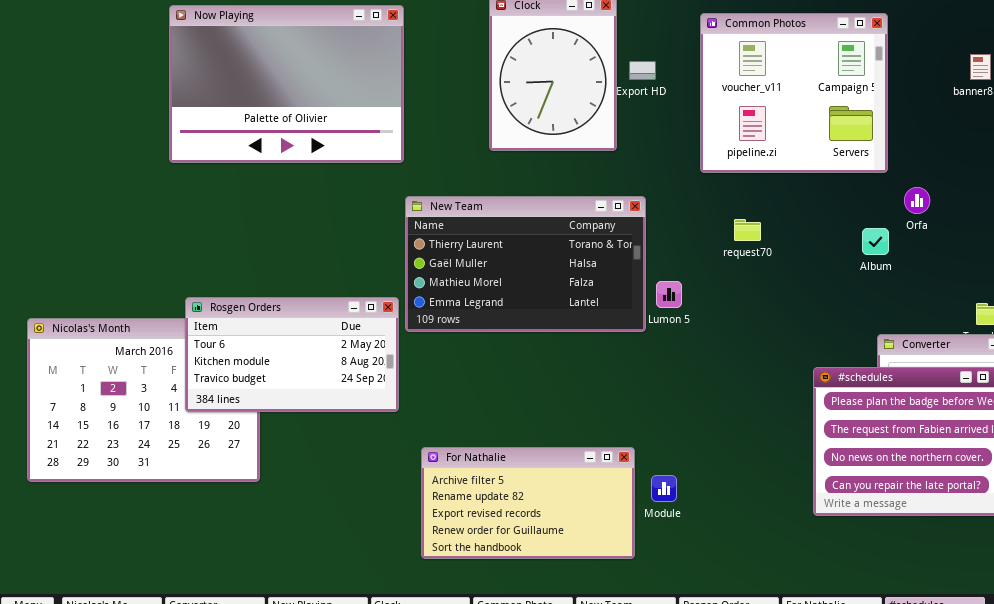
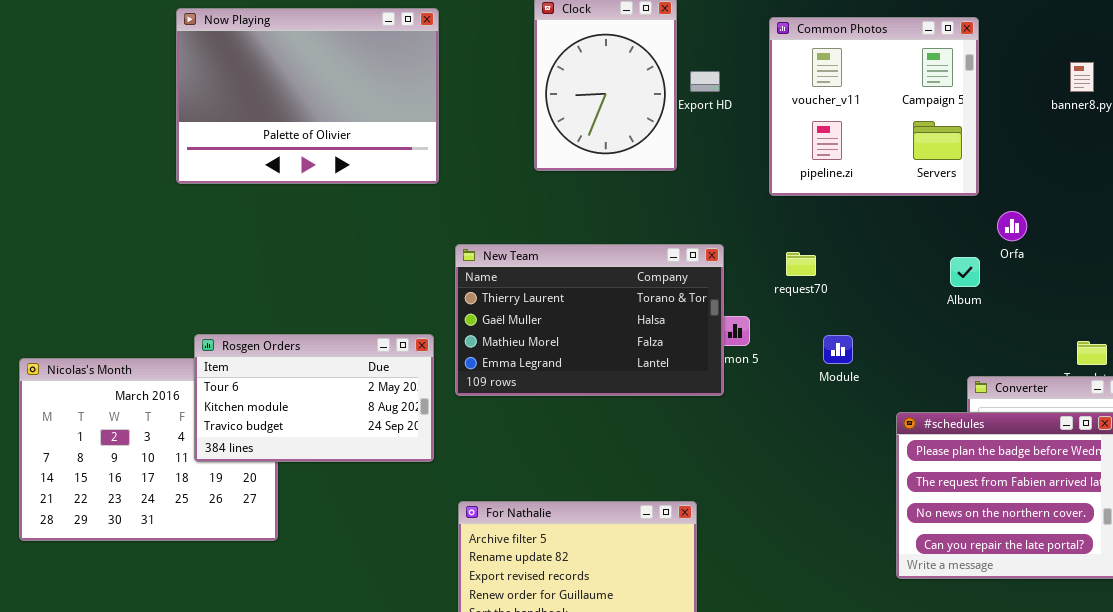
New Team: [405,196,646,332] -> [455,244,724,396], moved
request70: [734,219,761,241] -> [786,252,816,276], moved
Module: [651,475,677,502] -> [823,335,853,364], moved

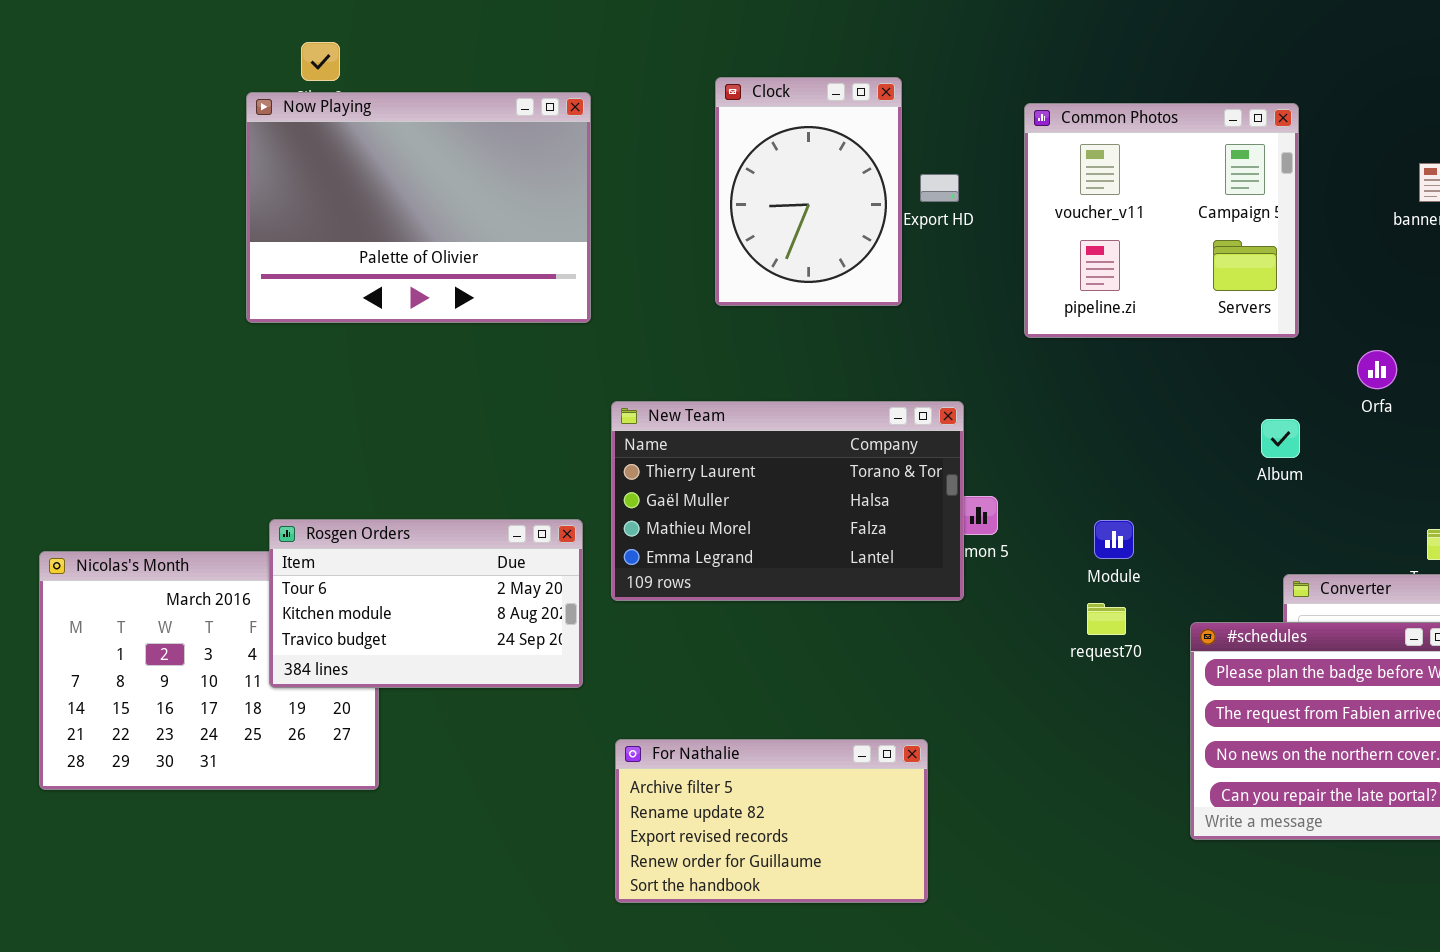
Orfa: [997,211,1027,241] -> [1357,350,1397,389], moved
request70: [786,252,816,276] -> [1087,603,1126,635], moved

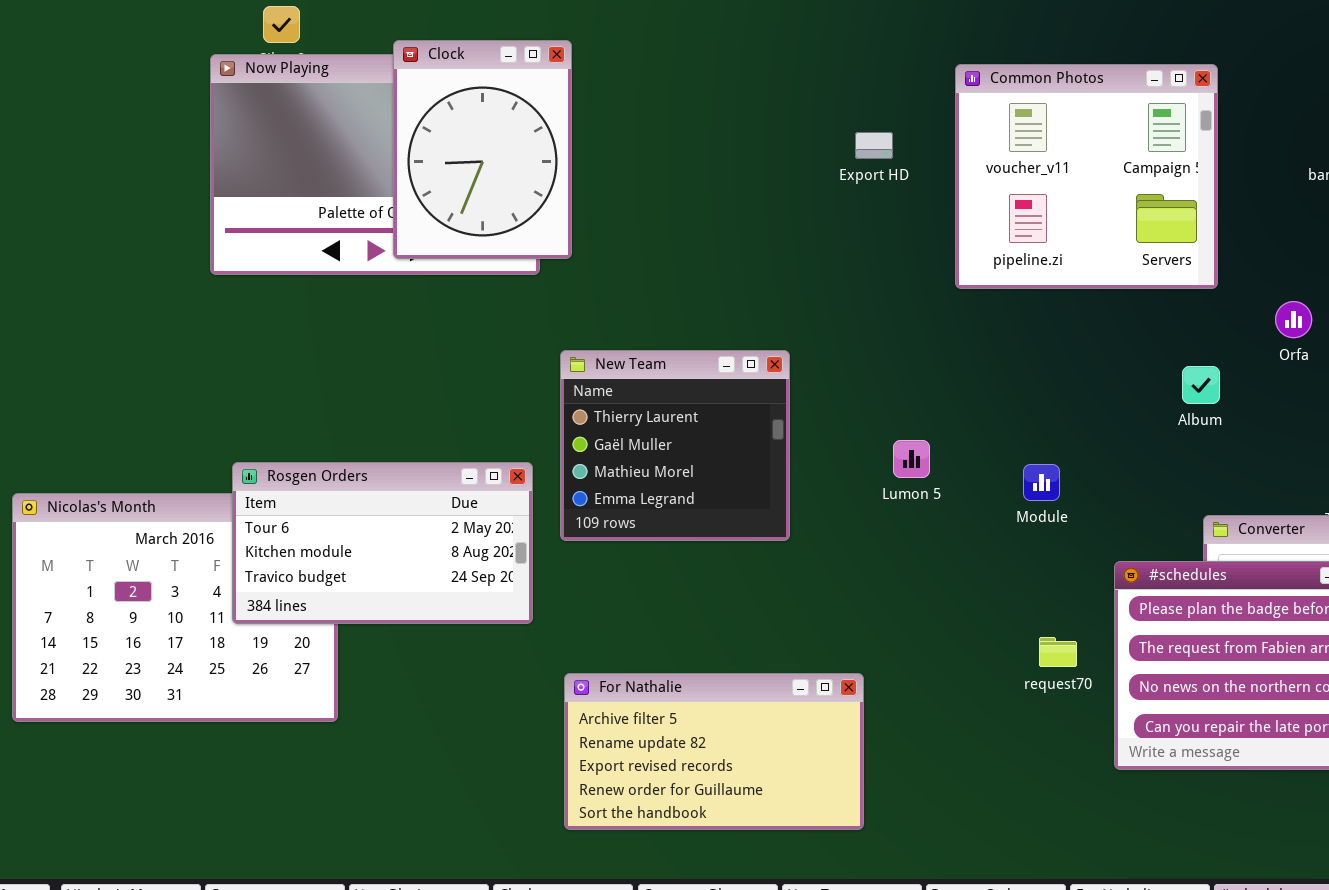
Clock: [715,77,902,306] -> [393,40,572,259], moved
New Team: [611,401,964,601] -> [560,350,790,541], resized
request70: [1087,603,1126,635] -> [1039,637,1077,667], moved

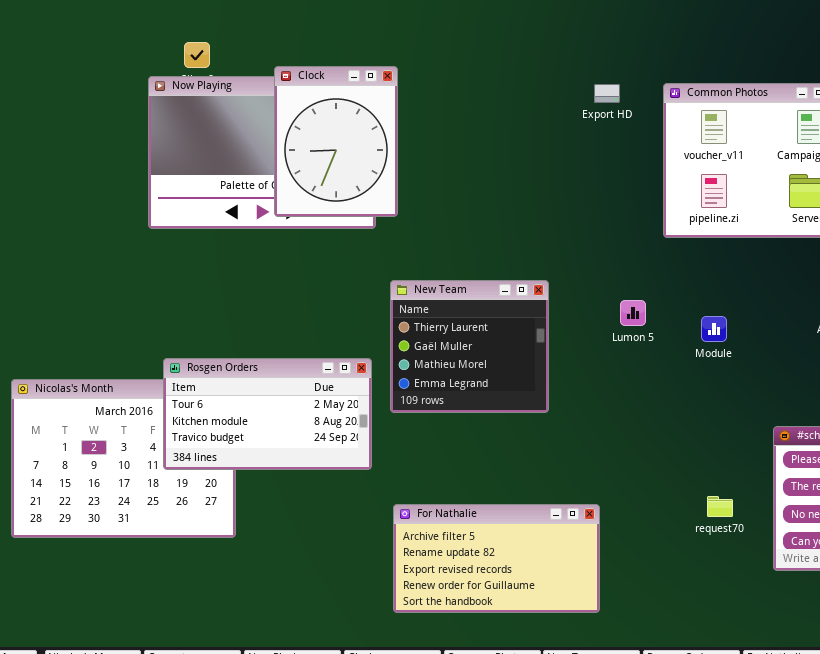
Export HD: [855,132,893,159] -> [594,84,620,103], moved
Lumon 5: [893,440,930,478] -> [620,300,646,326], moved
Module: [1023,464,1060,501] -> [701,316,727,342], moved
request70: [1039,637,1077,667] -> [707,496,733,517], moved

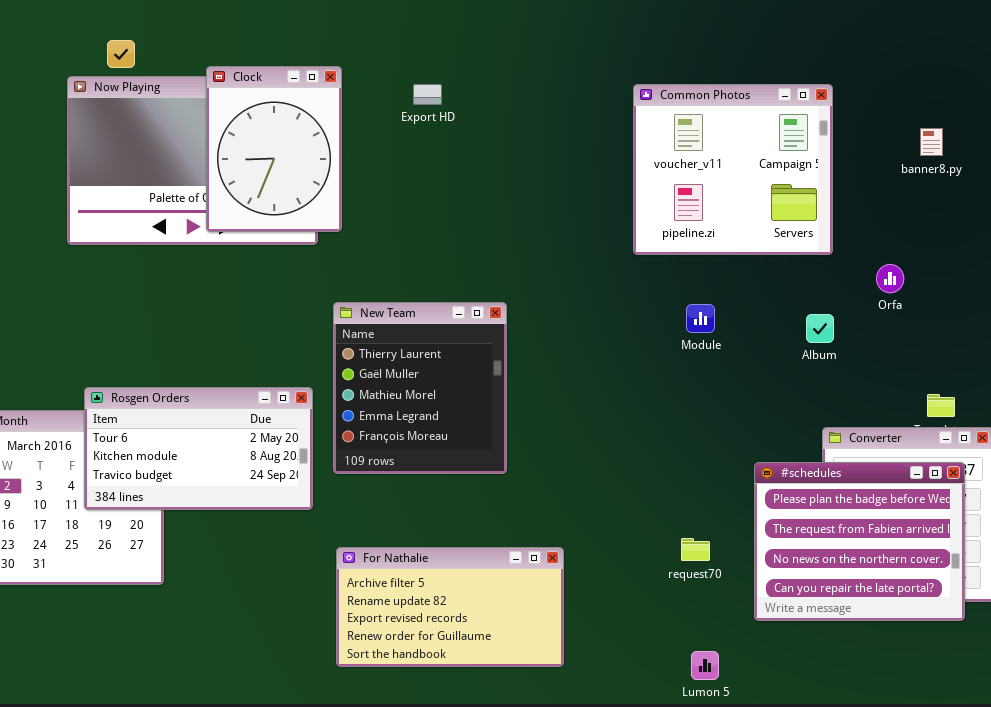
Export HD: [594,84,620,103] -> [413,84,442,105], moved
New Team: [390,280,549,413] -> [333,302,507,474], resized
Lumon 5: [620,300,646,326] -> [691,651,719,680], moved
Module: [701,316,727,342] -> [686,304,715,333], moved

